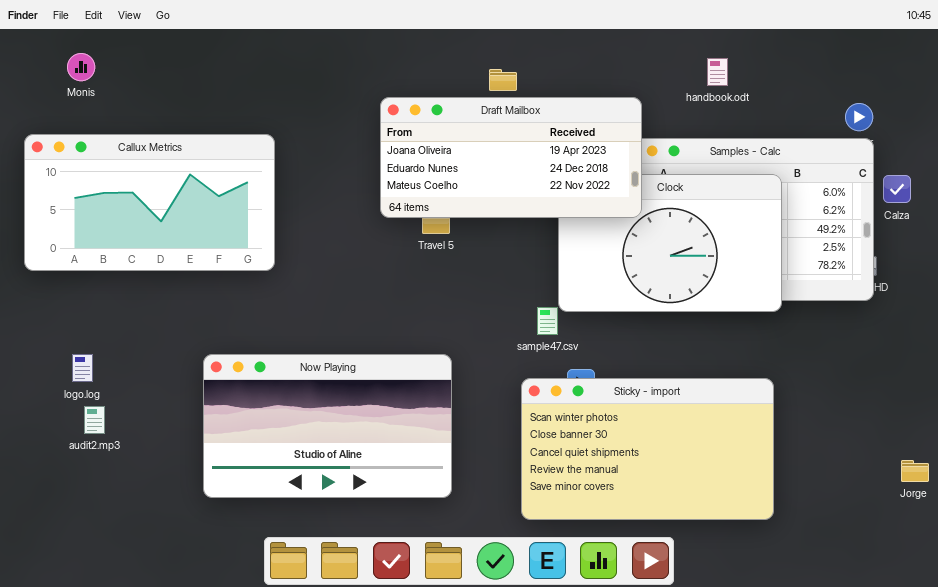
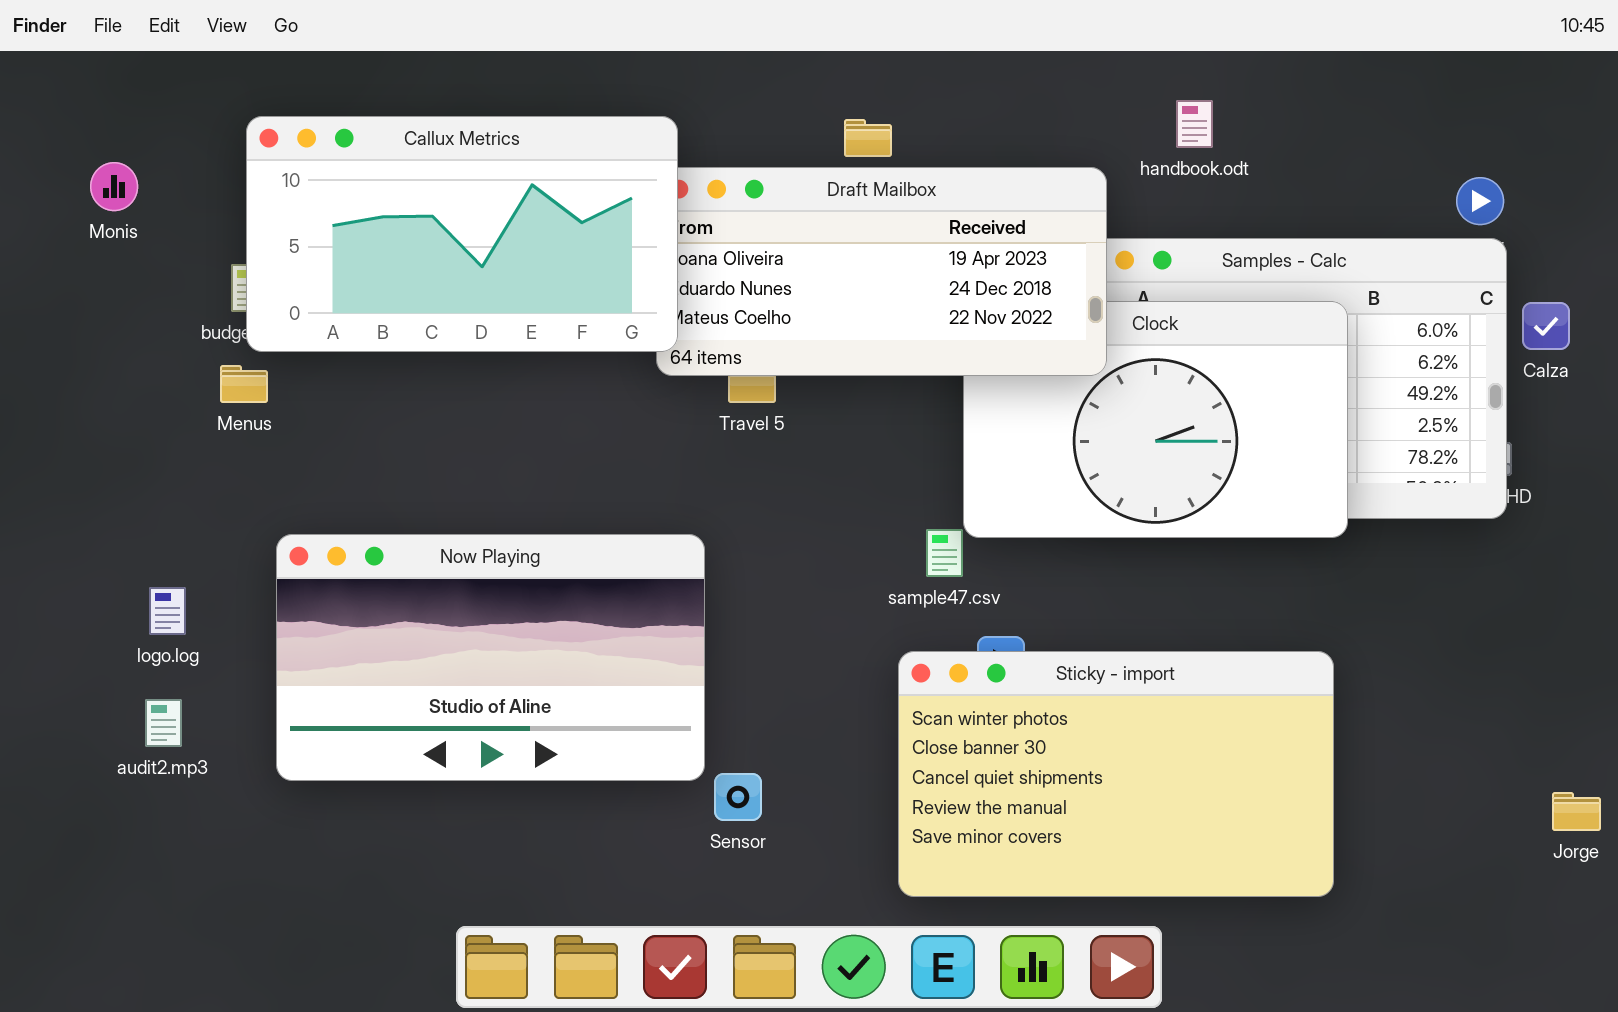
Monis: [67,53,95,81] -> [90,162,138,211], moved
handbook.odt: [707,58,728,86] -> [1176,100,1213,148], moved
Callux Metrics: [24,134,275,271] -> [246,116,678,352], moved
logo.log: [72,354,93,382] -> [149,587,186,635], moved
Now Playing: [203,354,452,498] -> [276,534,705,781], moved

